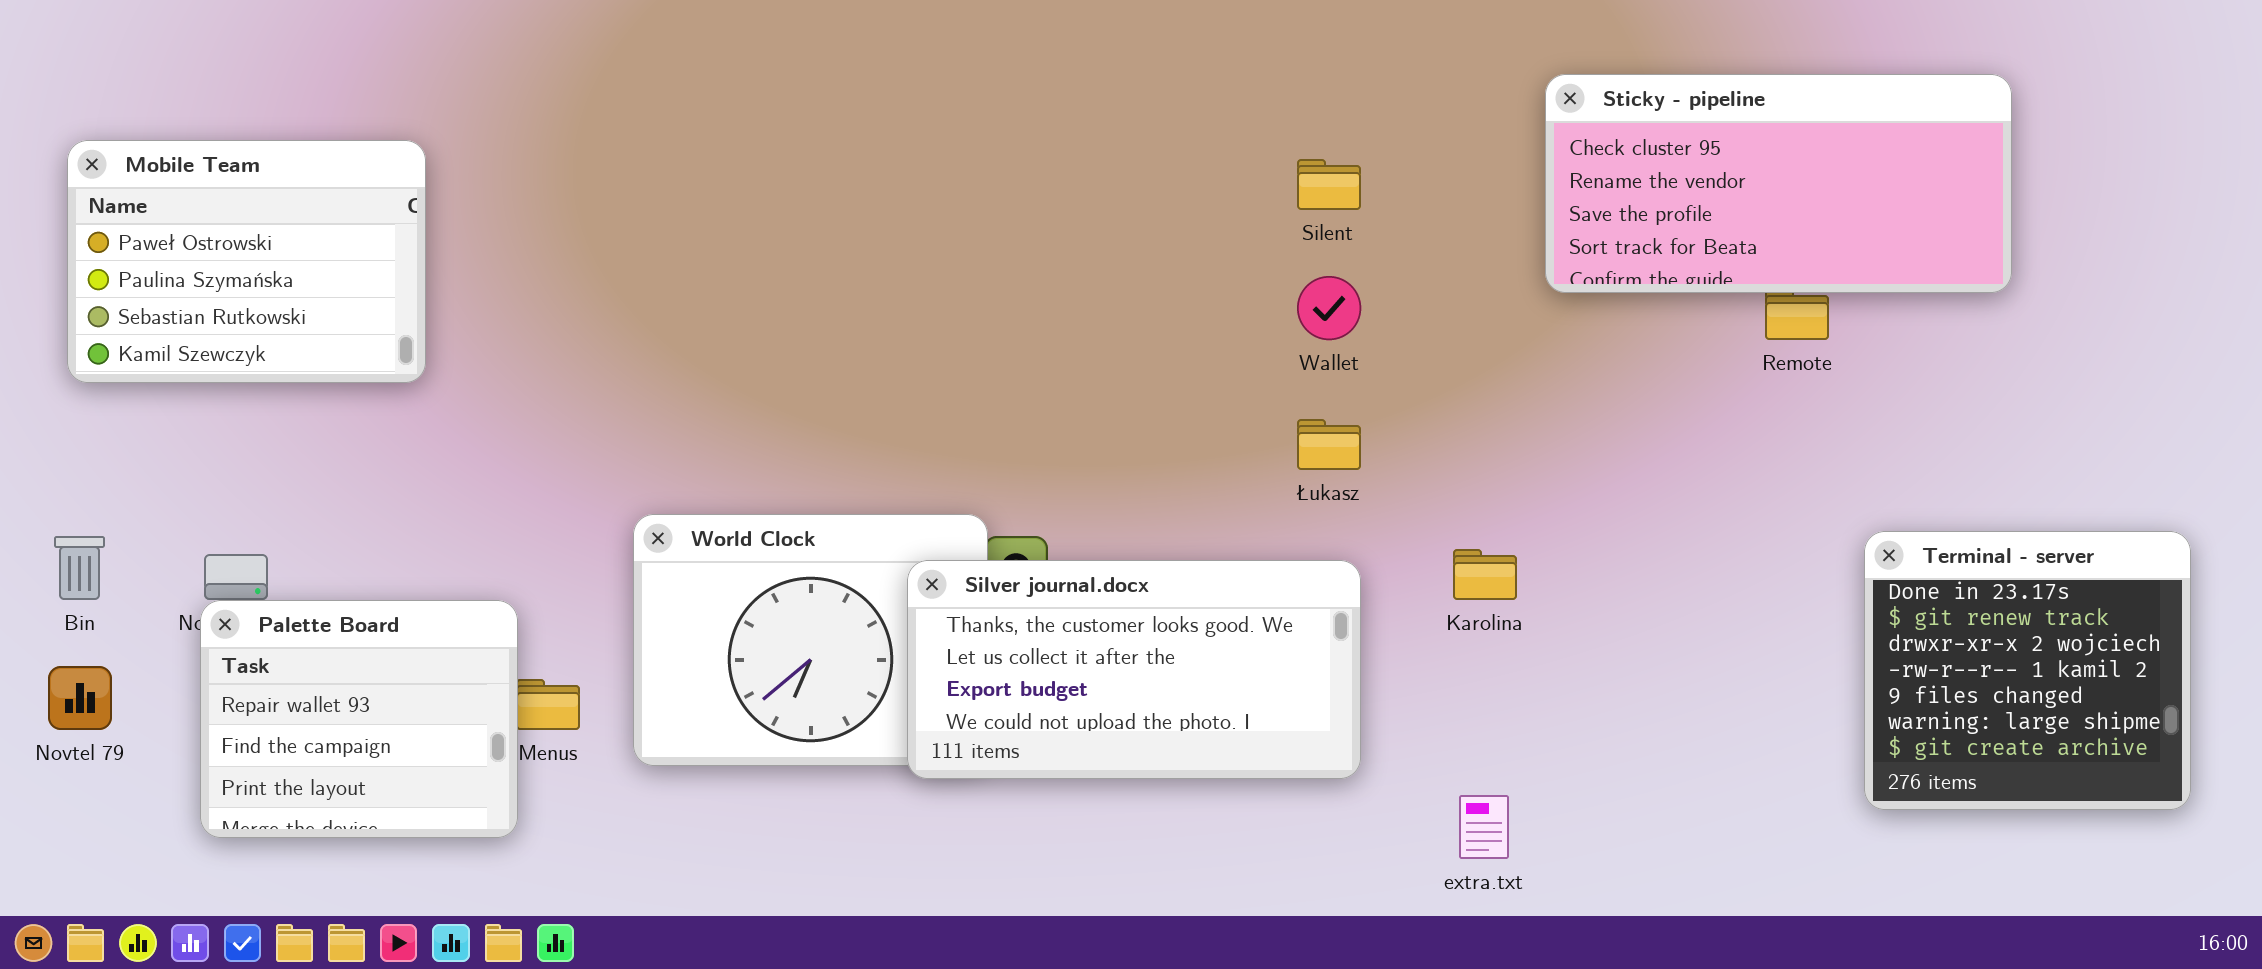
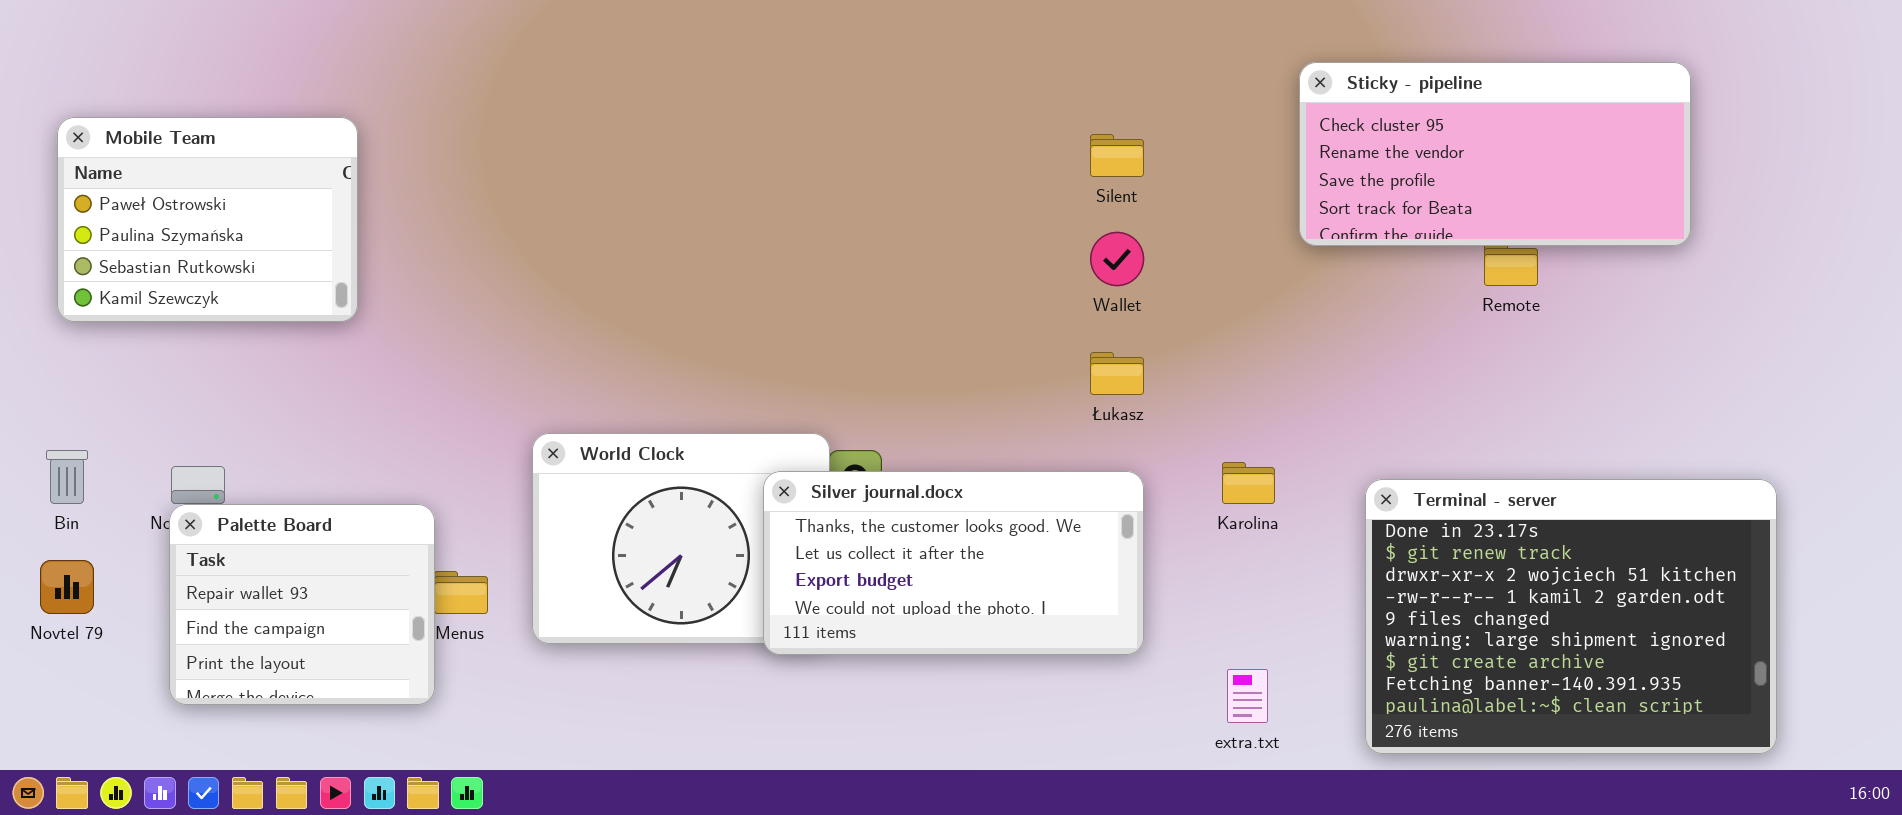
Terminal - server: [1864,531,2191,810] -> [1365,479,1777,754], moved, resized

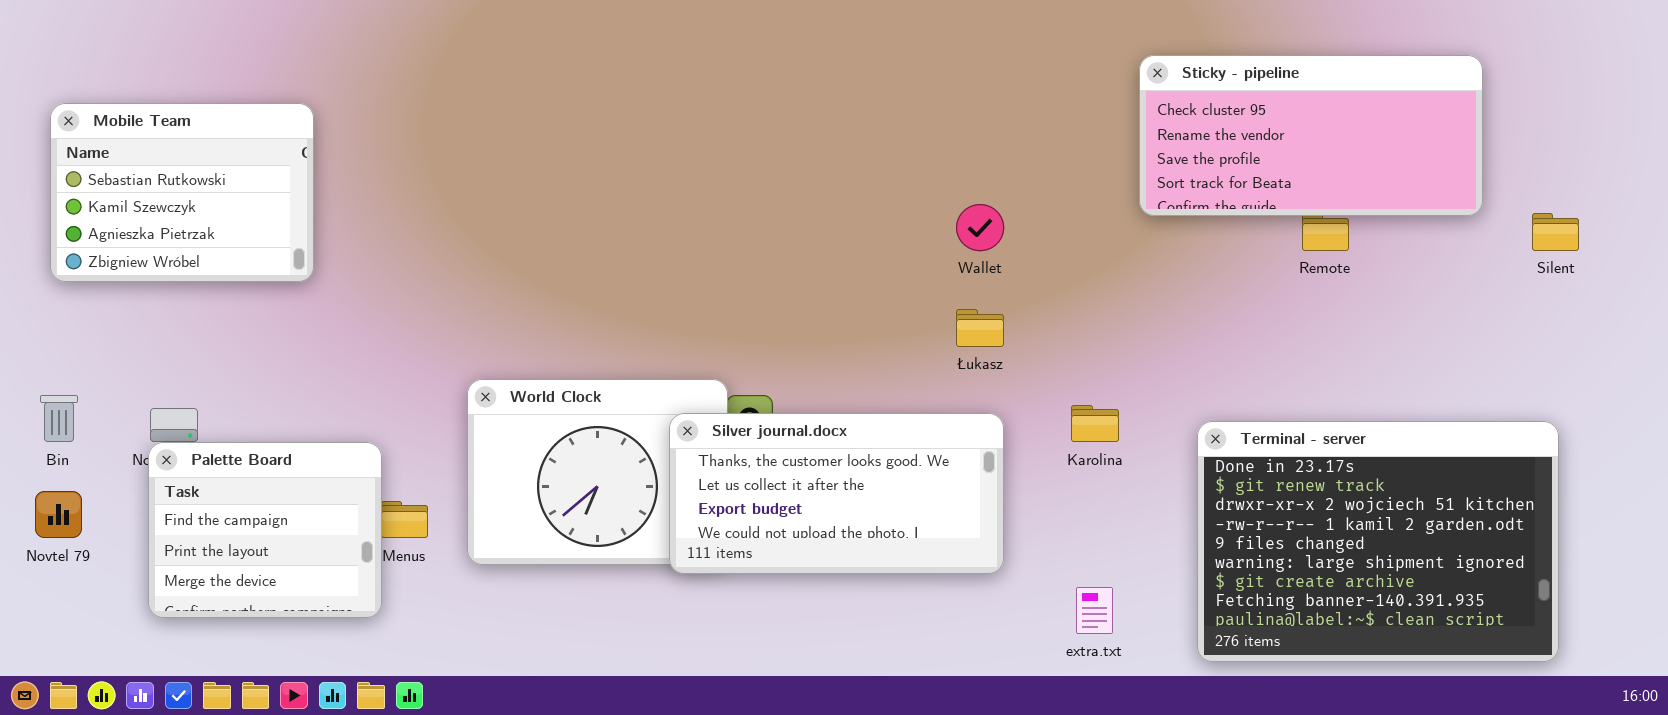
Mobile Team: [57,117,358,322] -> [50,103,314,282], scrolled down 2 rows
Silent: [1090,134,1144,177] -> [1532,213,1579,251], moved
Palette Board: [169,504,435,705] -> [148,442,382,618], scrolled down 1 row

